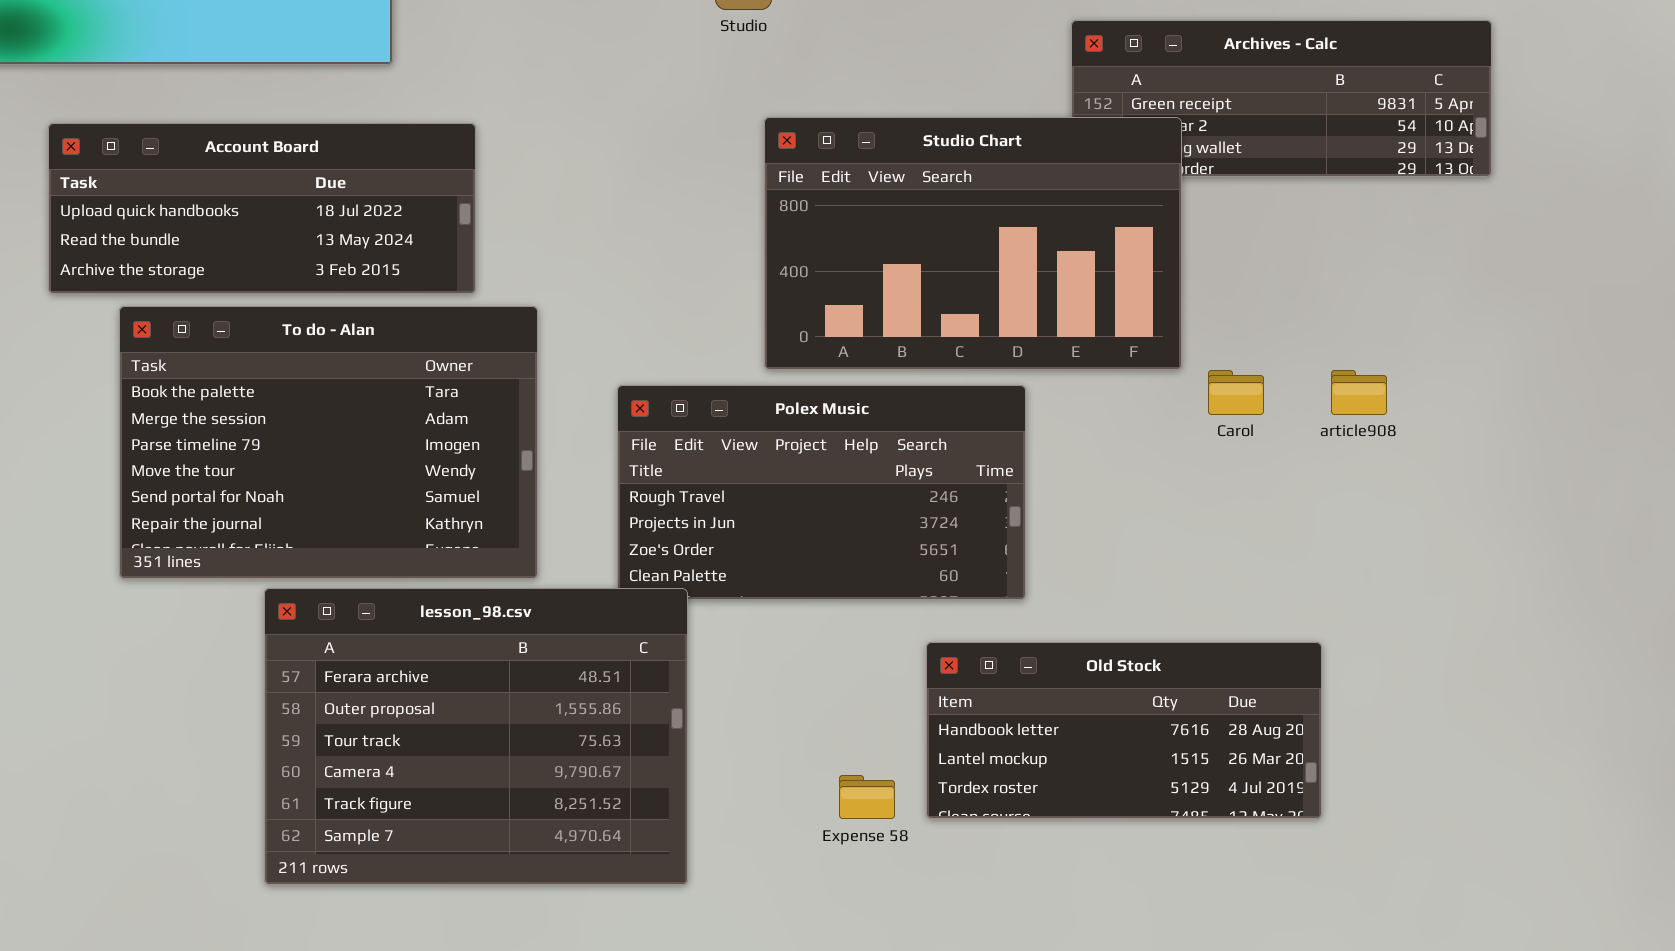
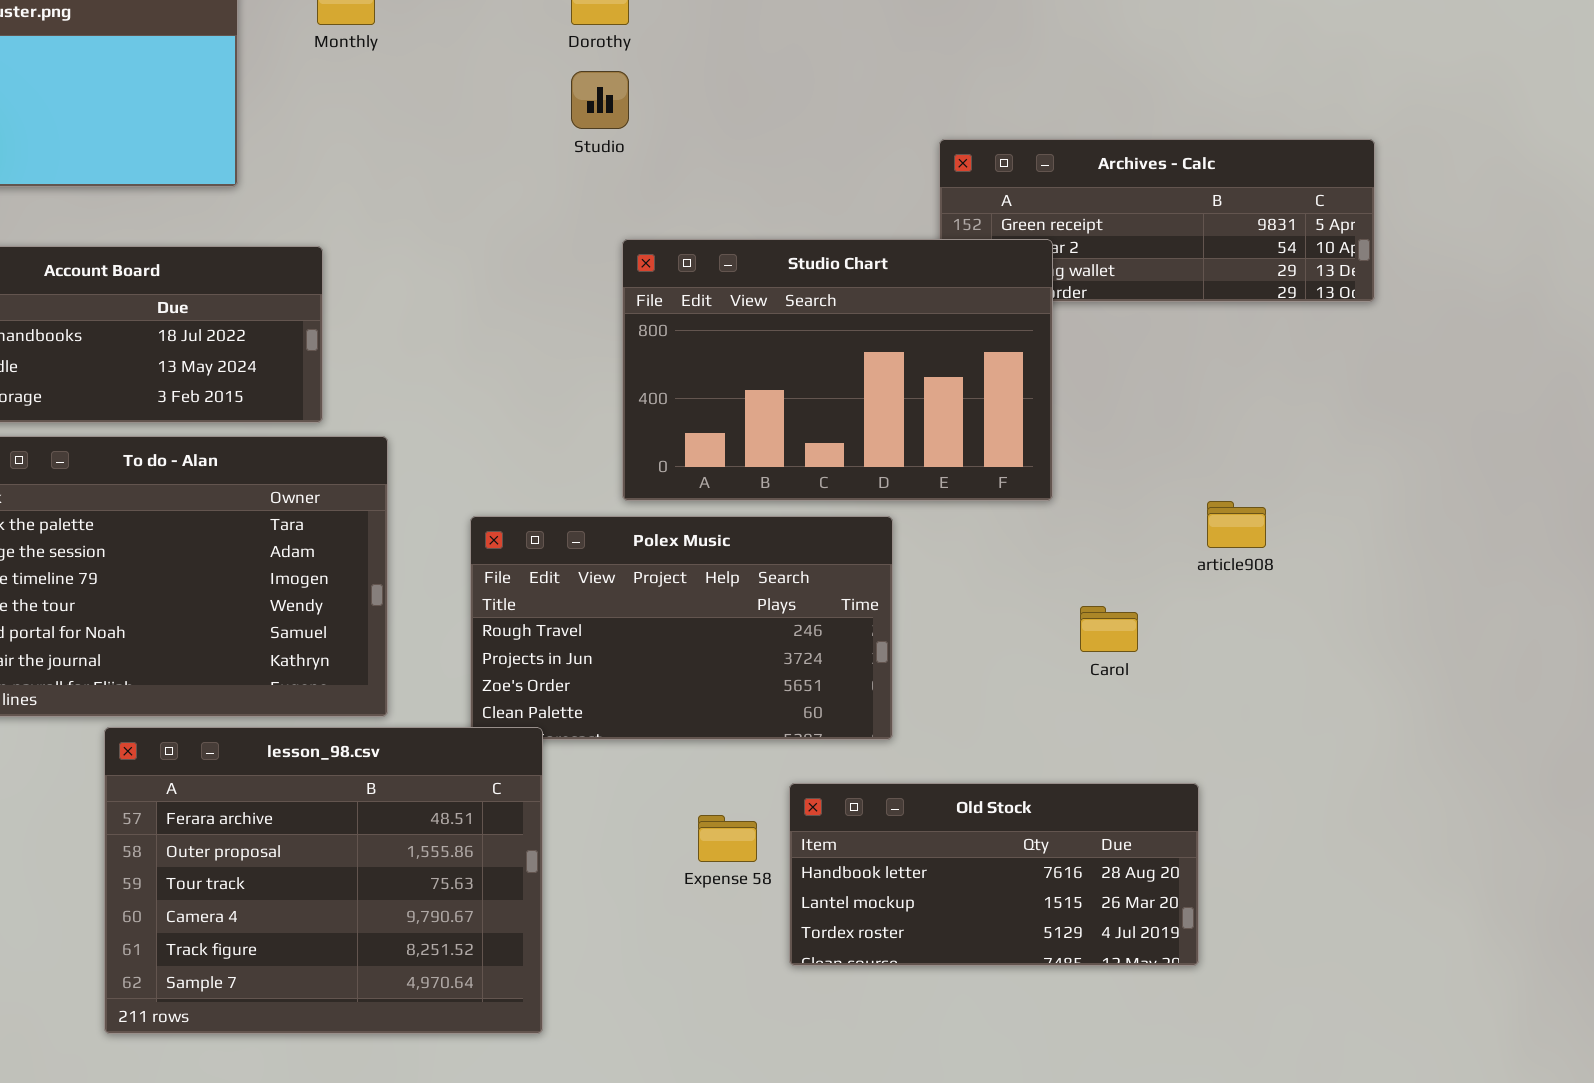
Carol: [1208,370,1264,415] -> [1080,606,1138,652], moved
Expense 58: [839,775,895,819] -> [698,815,757,862], moved

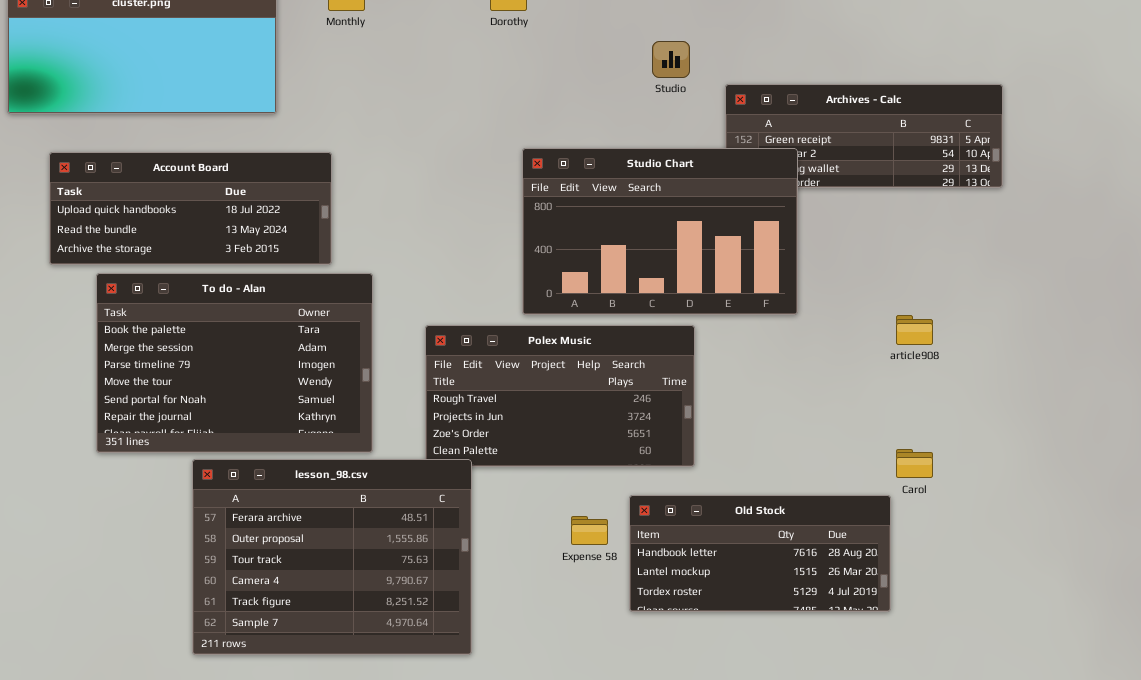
Studio: [571,71,629,129] -> [652,41,690,78], moved
Carol: [1080,606,1138,652] -> [896,449,933,478], moved

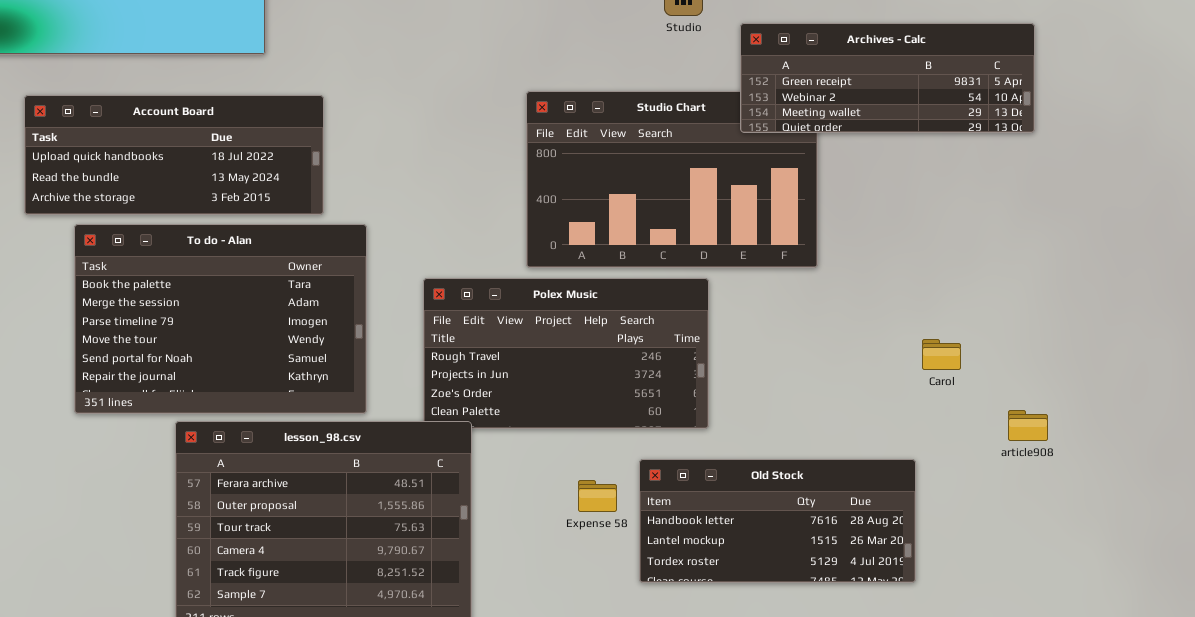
Archives - Calc: [725,84,1003,188] -> [740,23,1035,133], raised
article908: [896,315,933,345] -> [1008,410,1048,441], moved
Carol: [896,449,933,478] -> [922,339,961,370], moved

